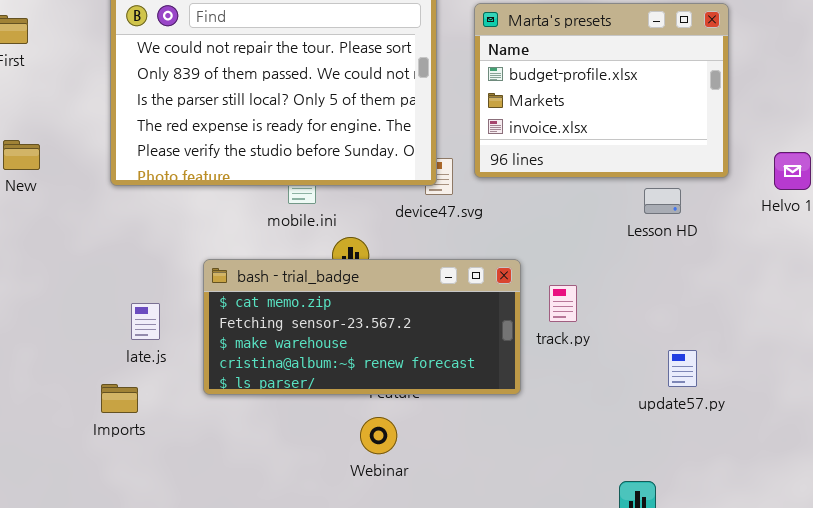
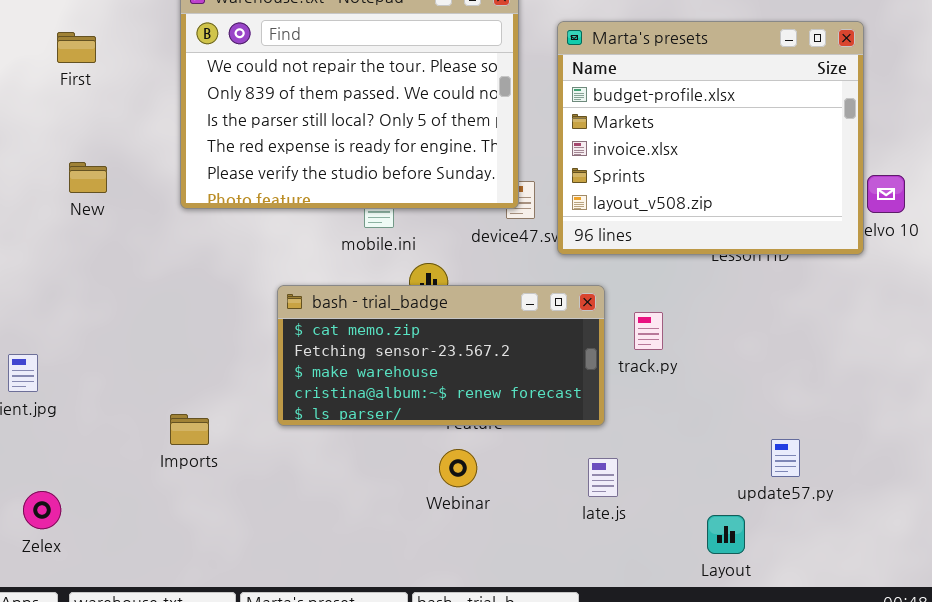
Marta's presets: [474,3,729,178] -> [557,21,864,255], resized
late.js: [131,303,160,340] -> [588,458,618,497], moved
update57.py: [668,350,697,387] -> [771,439,800,477], moved

